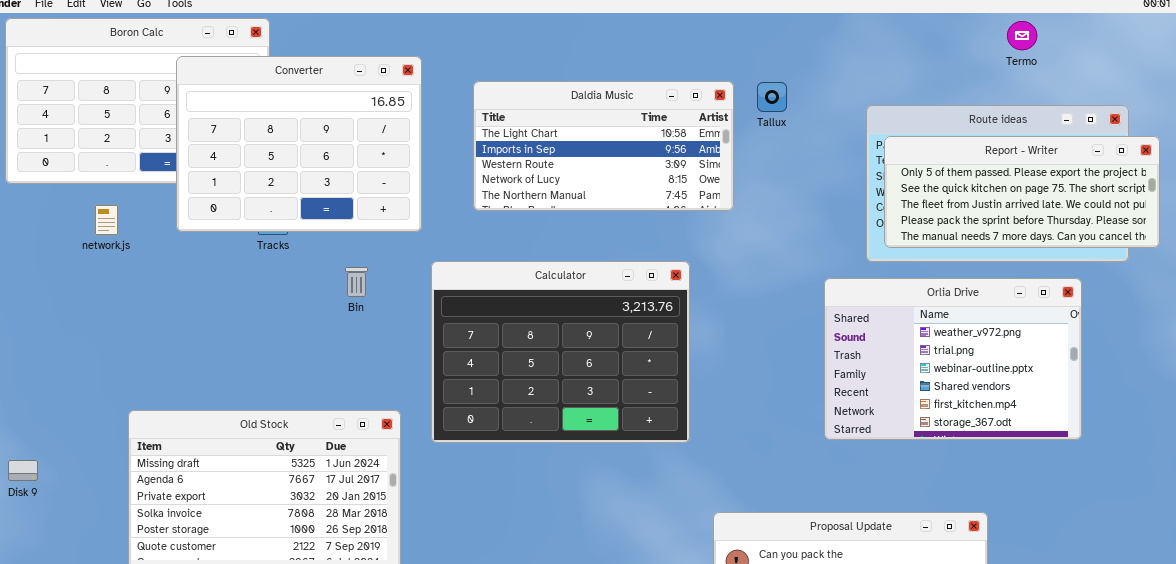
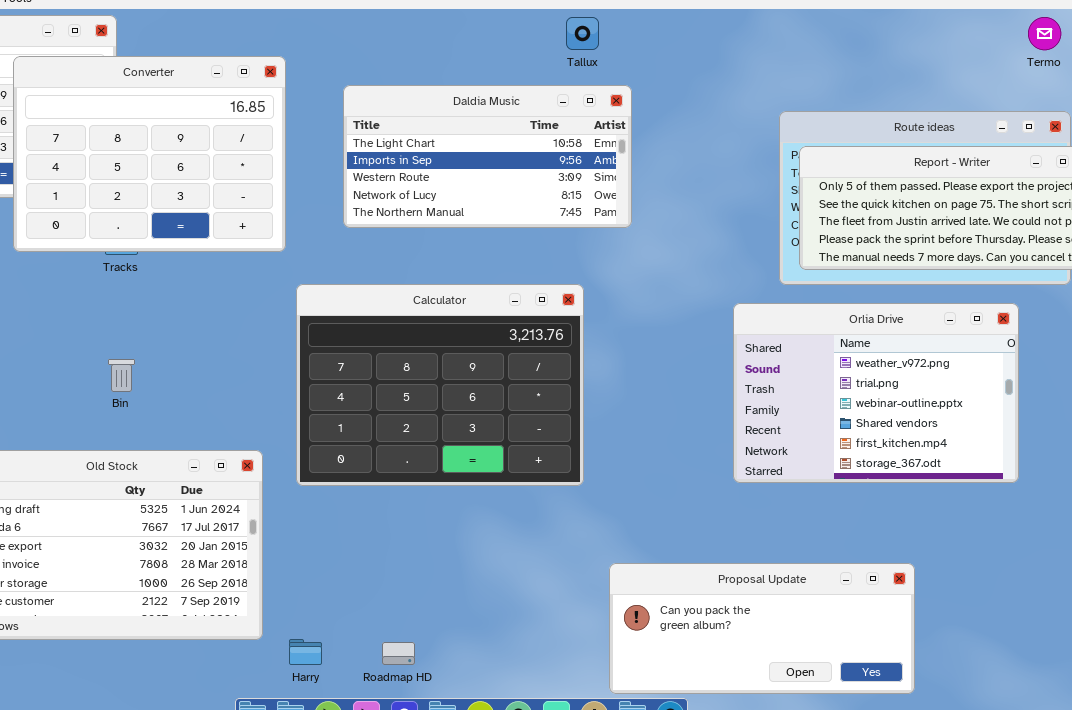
Termo: [1007,21,1037,50] -> [1028,17,1061,50], moved
Tallux: [757,82,787,112] -> [566,17,599,50], moved
Bin: [345,267,368,297] -> [108,359,135,392], moved

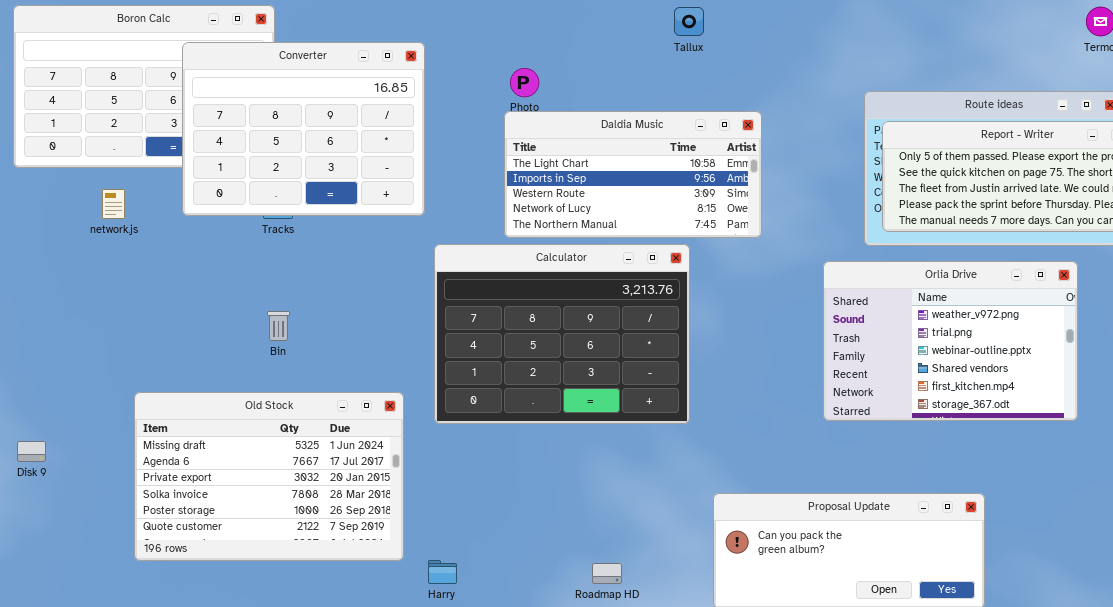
Daldia Music: [343,85,632,228] -> [504,111,762,238], moved
Roadmap HD: [382,642,415,665] -> [592,563,622,584], moved

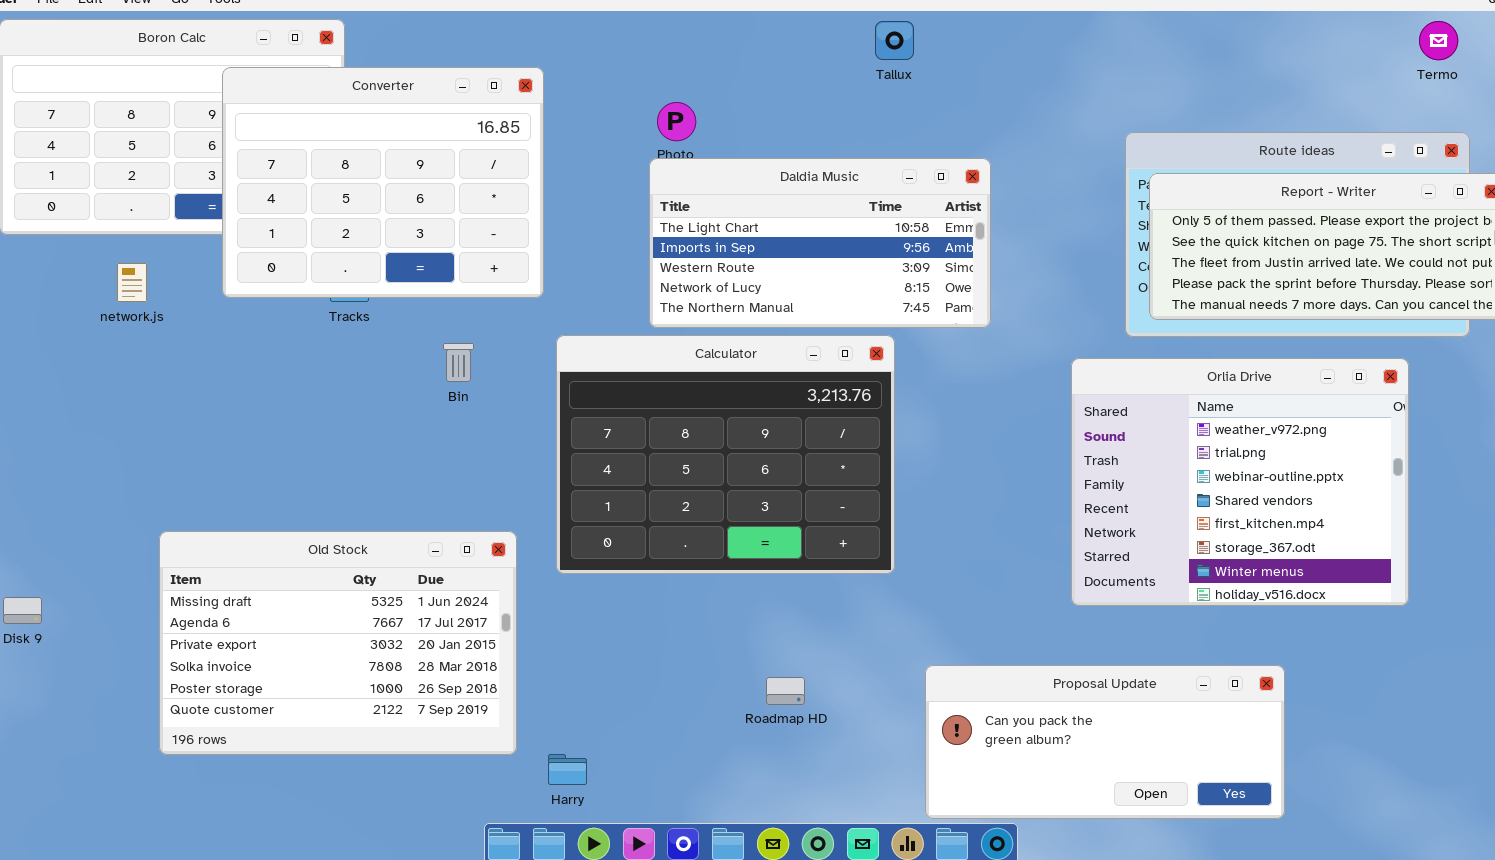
Orlia Drive: [823,261,1078,421] -> [1071,358,1409,606], resized
Bin: [267,311,290,341] -> [443,343,474,382], moved
Roadmap HD: [592,563,622,584] -> [766,677,805,705], moved

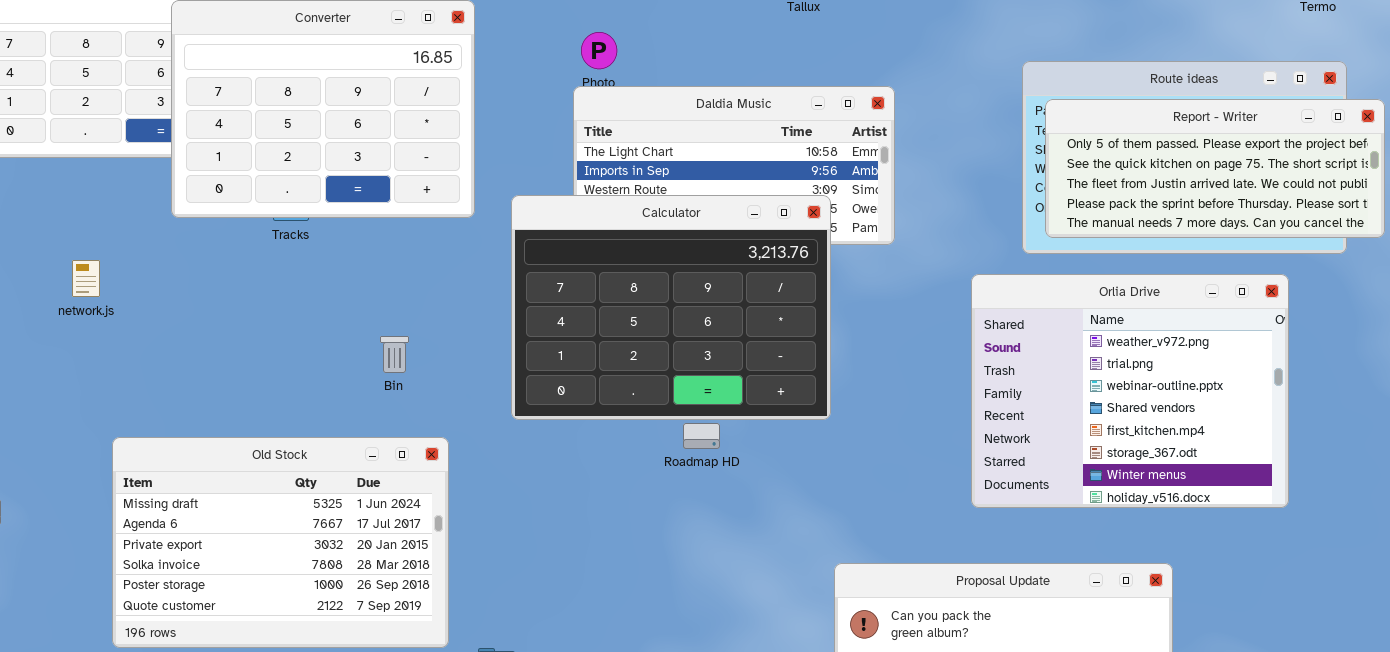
network.js: [117,263,147,302] -> [72,260,100,297], moved
Calculator: [556,335,895,574] -> [511,195,831,420], moved
Bin: [443,343,474,382] -> [380,336,409,373], moved
Roadmap HD: [766,677,805,705] -> [683,423,720,449], moved

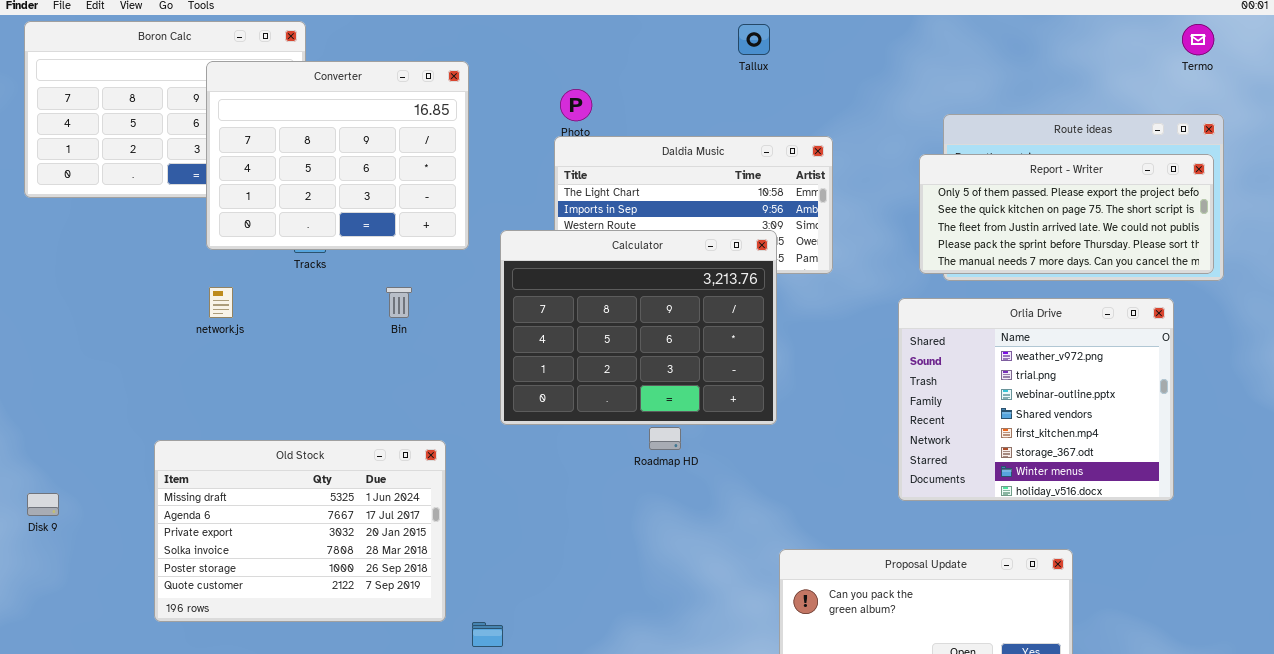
Report - Writer: [1045,99,1385,238] -> [919,154,1214,274], moved
network.js: [72,260,100,297] -> [209,287,233,318], moved
Bin: [380,336,409,373] -> [386,287,412,318], moved

